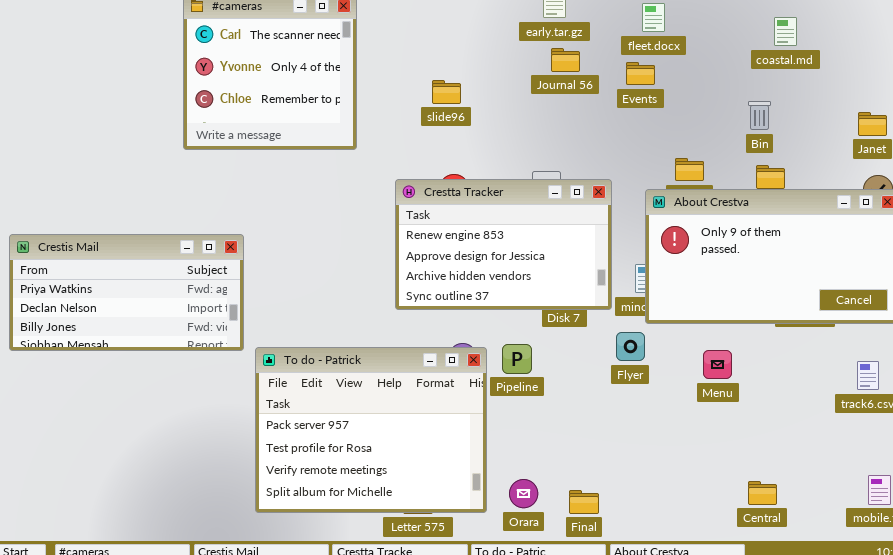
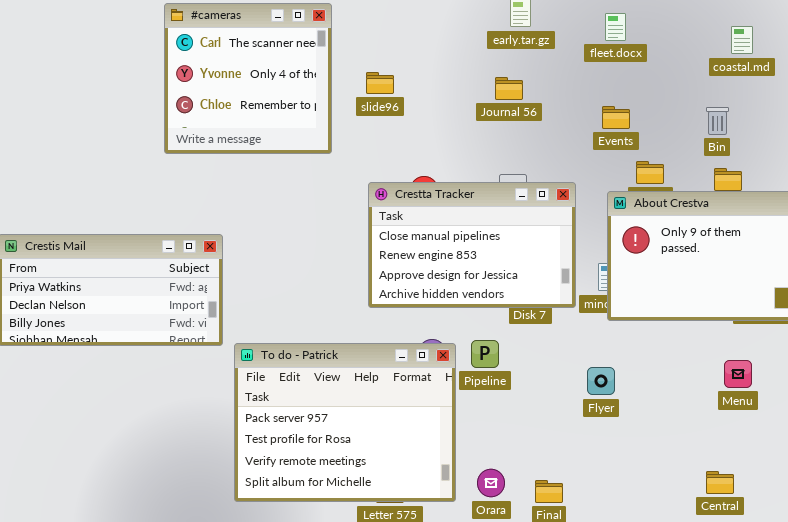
Journal 56: [551,48,580,72] -> [495,77,523,100], moved
Events: [626,62,655,85] -> [602,106,630,129], moved
slide96: [432,80,461,104] -> [366,72,394,94], moved
Crestta Tracker: [395,179,612,310] -> [368,182,576,308], scrolled up 1 row
Flyer: [616,332,645,361] -> [587,367,615,395], moved
Menu: [703,350,732,379] -> [724,360,752,388], moved

